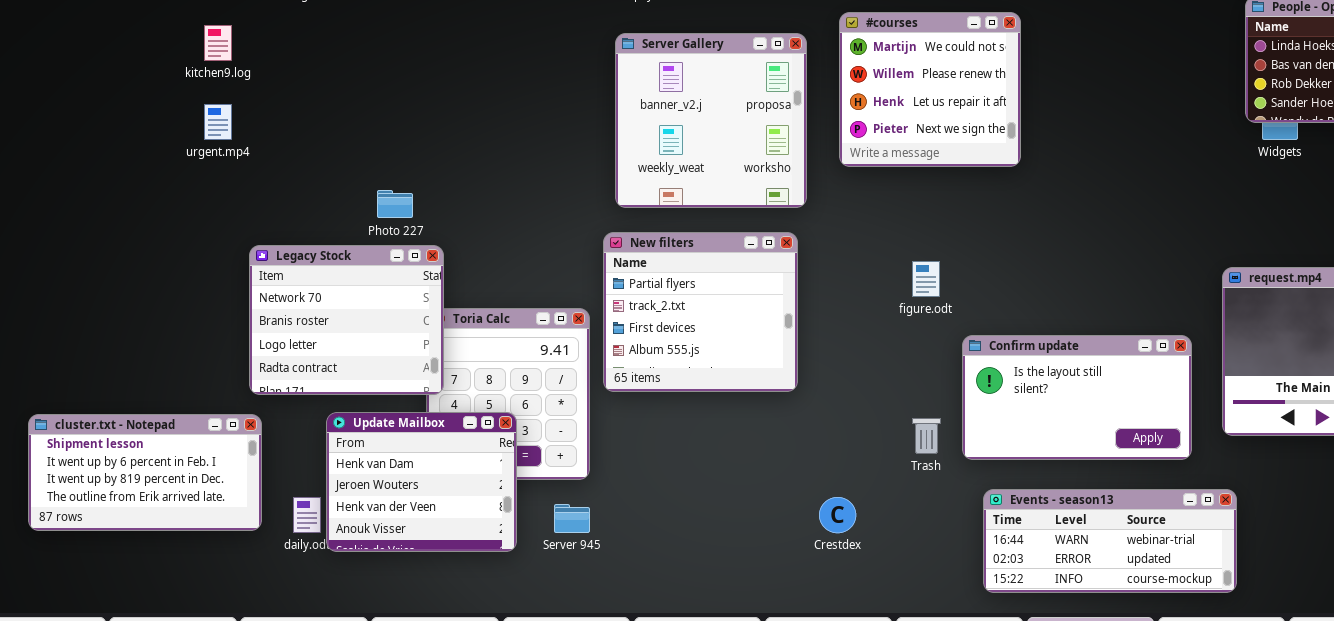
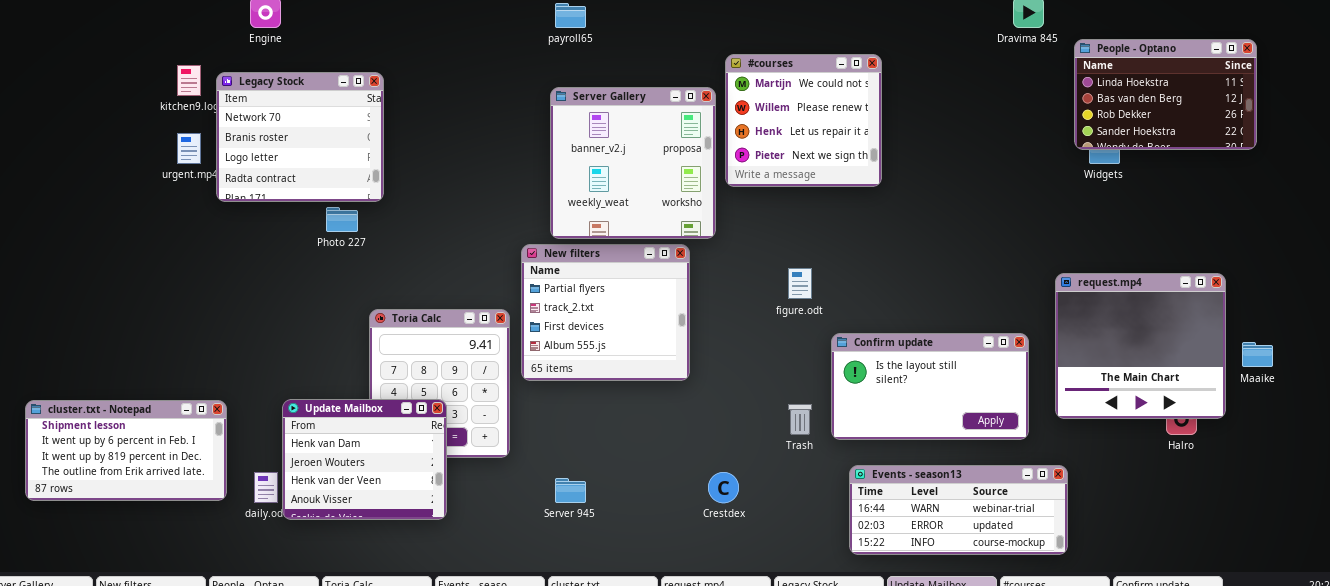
Server Gallery: [615,33,807,208] -> [550,87,716,239], moved
Legacy Stock: [249,245,444,395] -> [216,72,384,202], moved
Server 945: [554,504,590,533] -> [555,478,586,503], moved

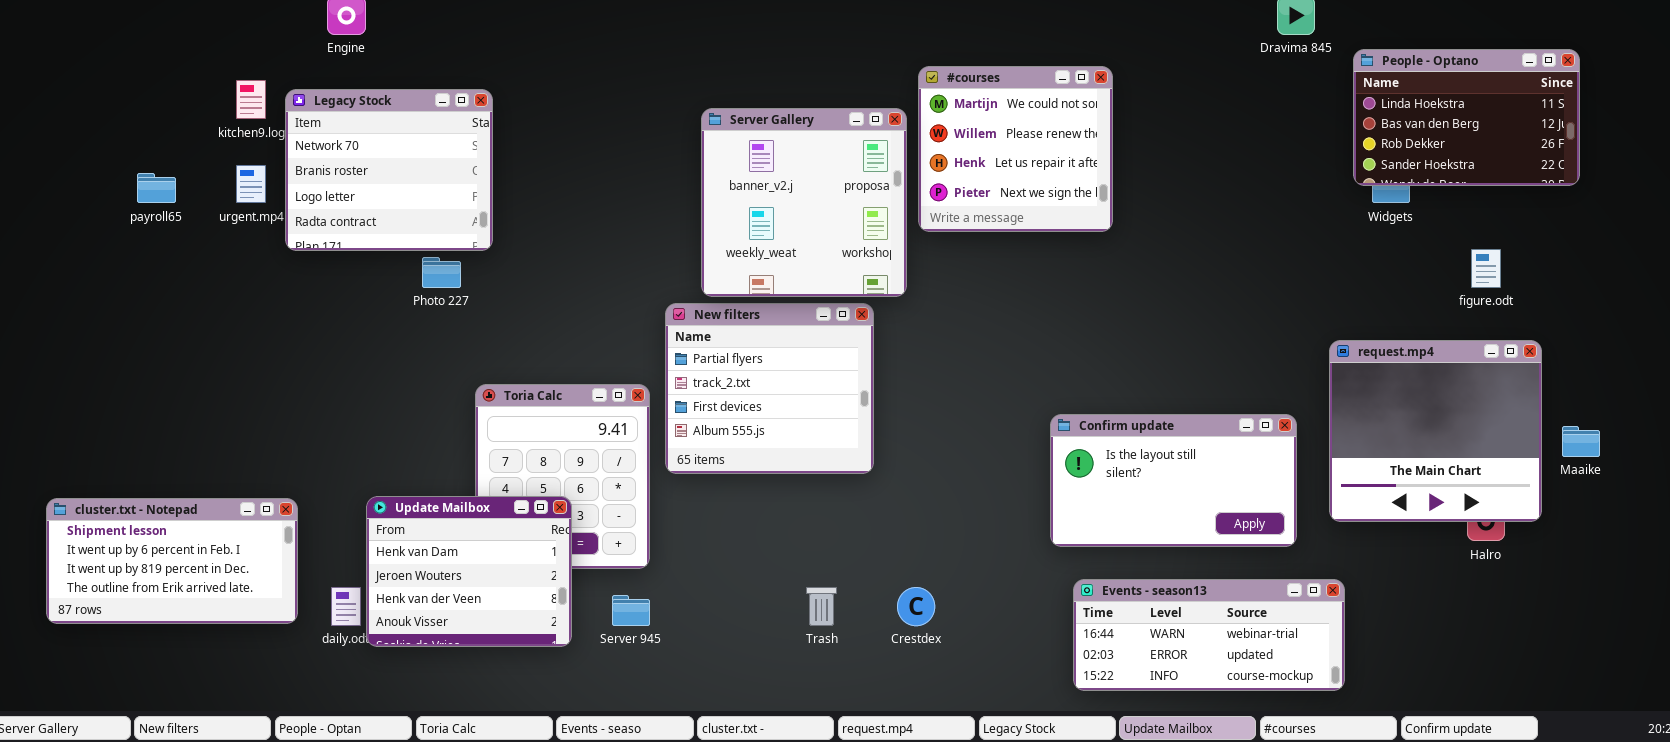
payroll65: [555,3,586,28] -> [137,173,176,203], moved
figure.odt: [788,268,812,299] -> [1471,249,1501,288], moved
Trash: [788,404,812,435] -> [806,587,837,626], moved
Server 945: [555,478,586,503] -> [612,595,650,626], moved

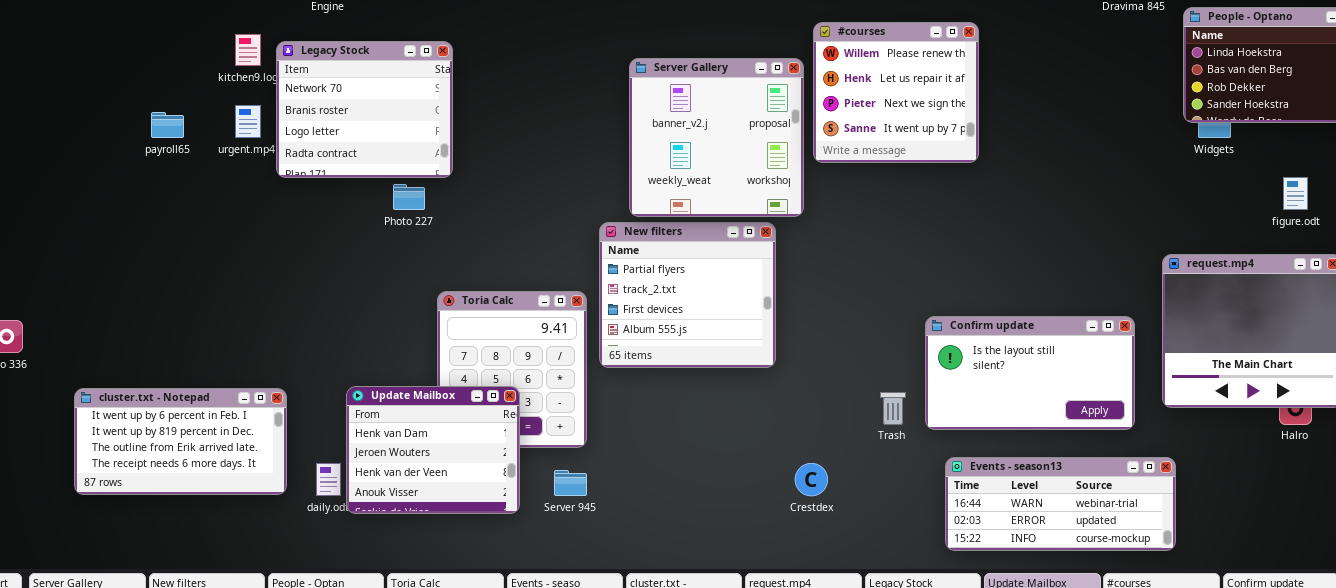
#courses: [918,66,1113,232] -> [813,22,979,163], scrolled down 1 row
cluster.txt - Notepad: [46,498,298,624] -> [74,388,287,495], scrolled down 1 row
Trash: [806,587,837,626] -> [880,392,906,425], moved

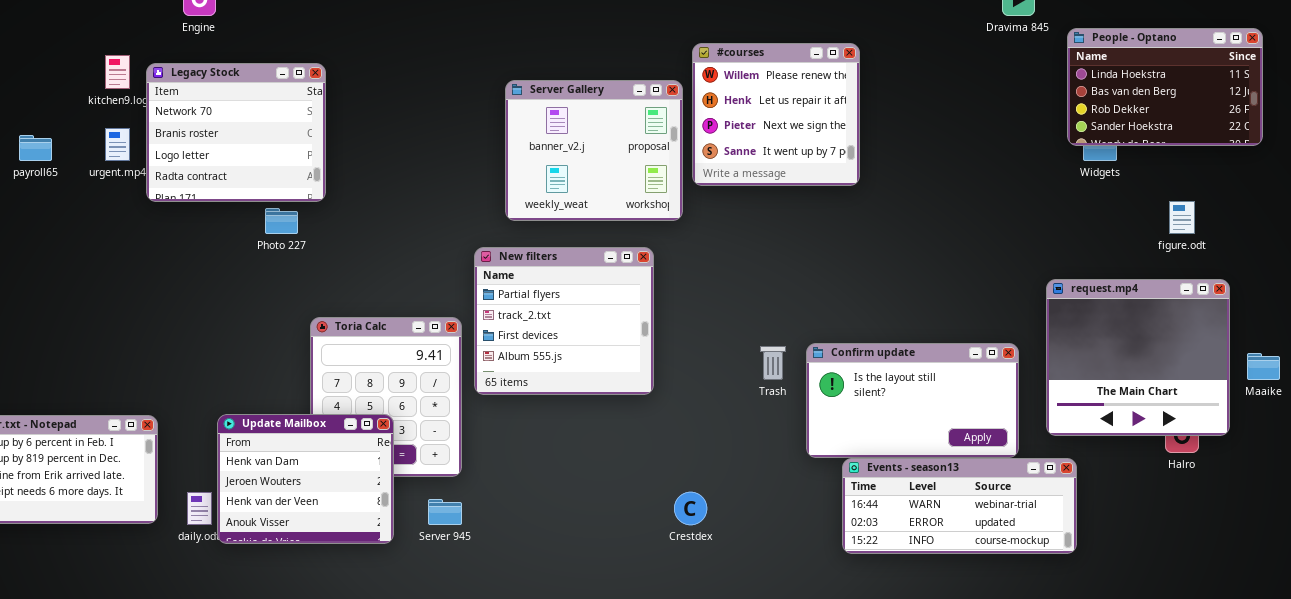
Server Gallery: [629,58,804,217] -> [505,80,683,221], resized
Trash: [880,392,906,425] -> [760,346,786,380], moved
Events - season13: [945,457,1176,551] -> [842,458,1077,554], moved

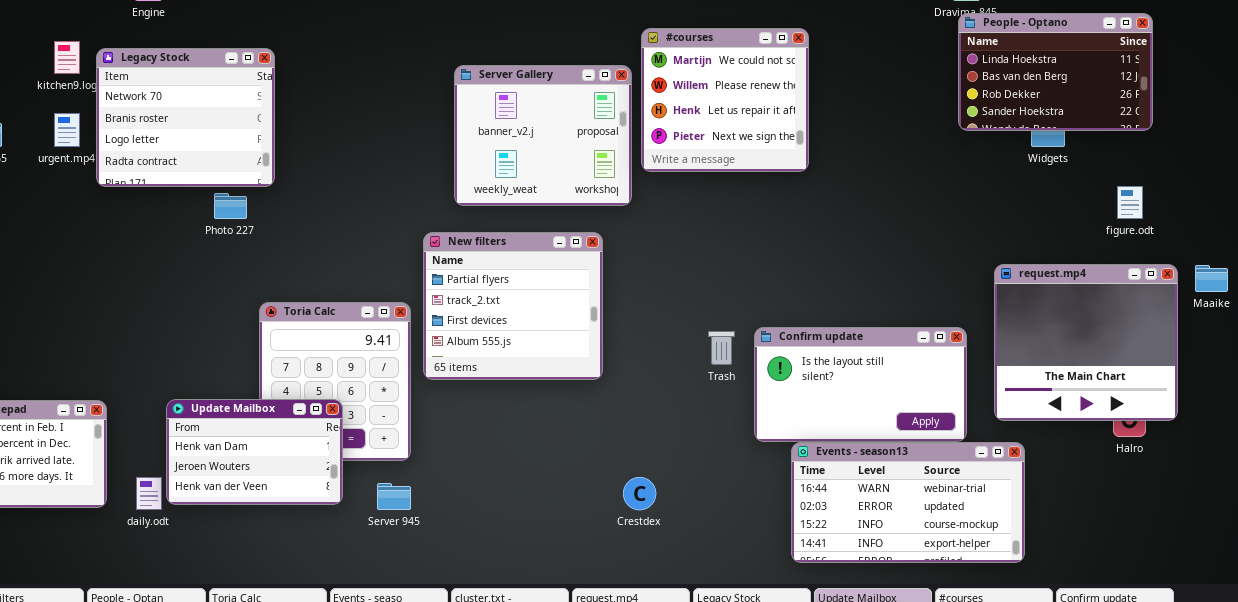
People - Optano: [1067,28,1263,146] -> [958,13,1153,131], moved
#courses: [692,43,860,186] -> [641,28,809,172], scrolled up 1 row
Maaike: [1247,353,1280,380] -> [1195,265,1228,292], moved
Update Mailbox: [217,414,394,544] -> [166,399,343,505], resized
Events - season13: [842,458,1077,554] -> [791,442,1025,563], resized

